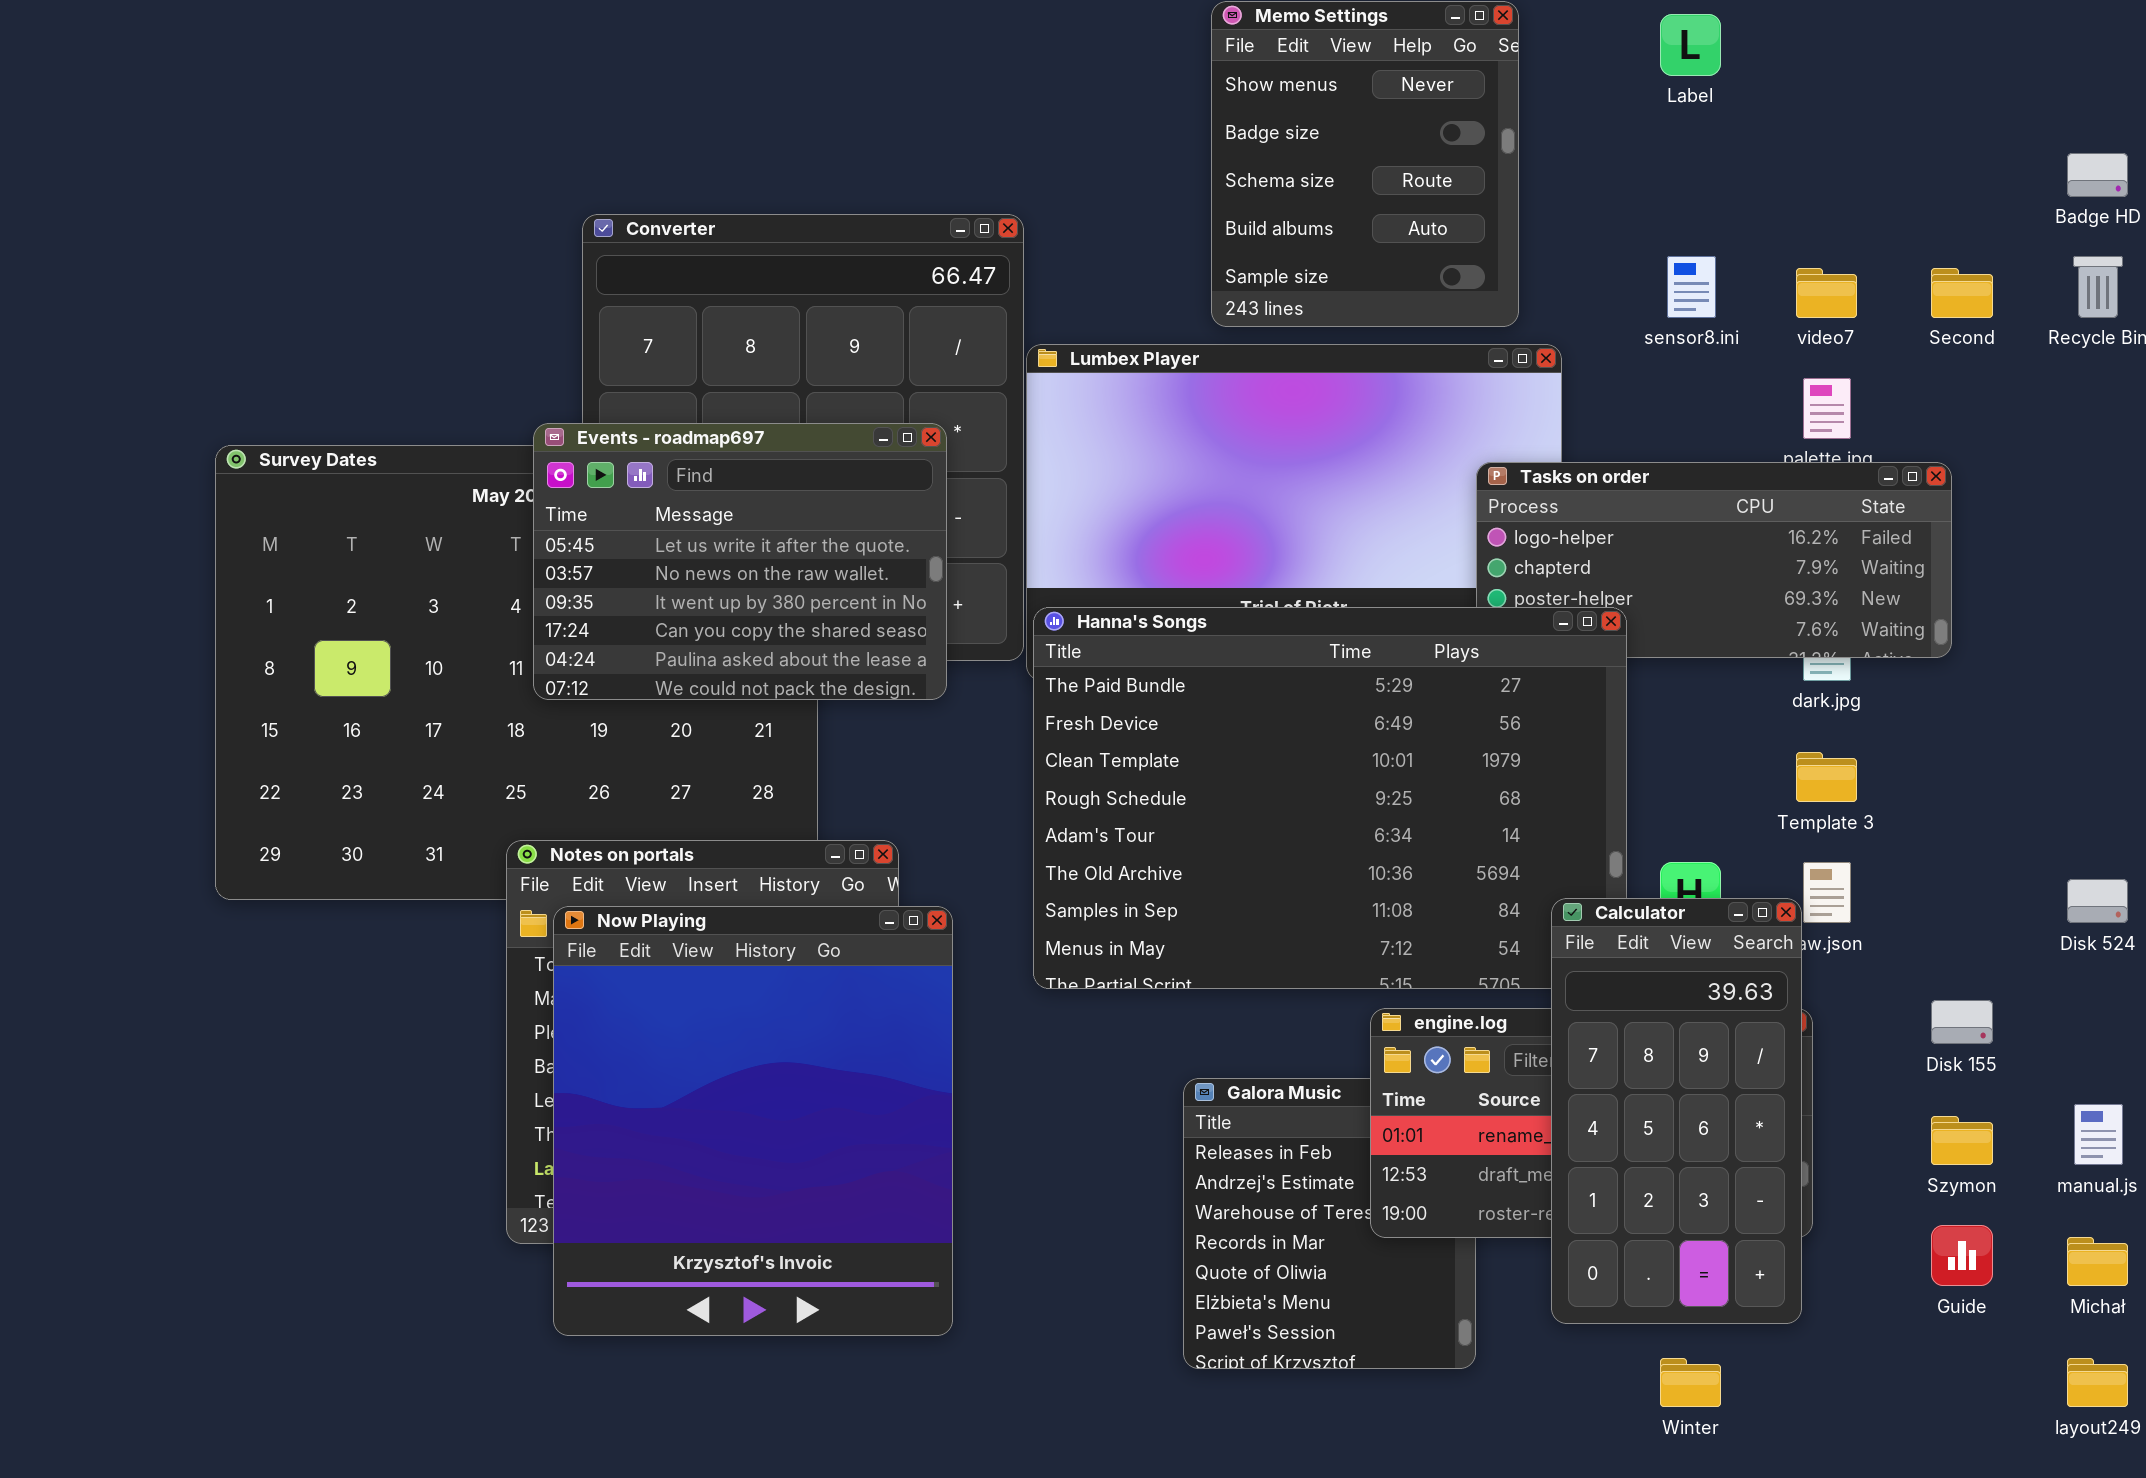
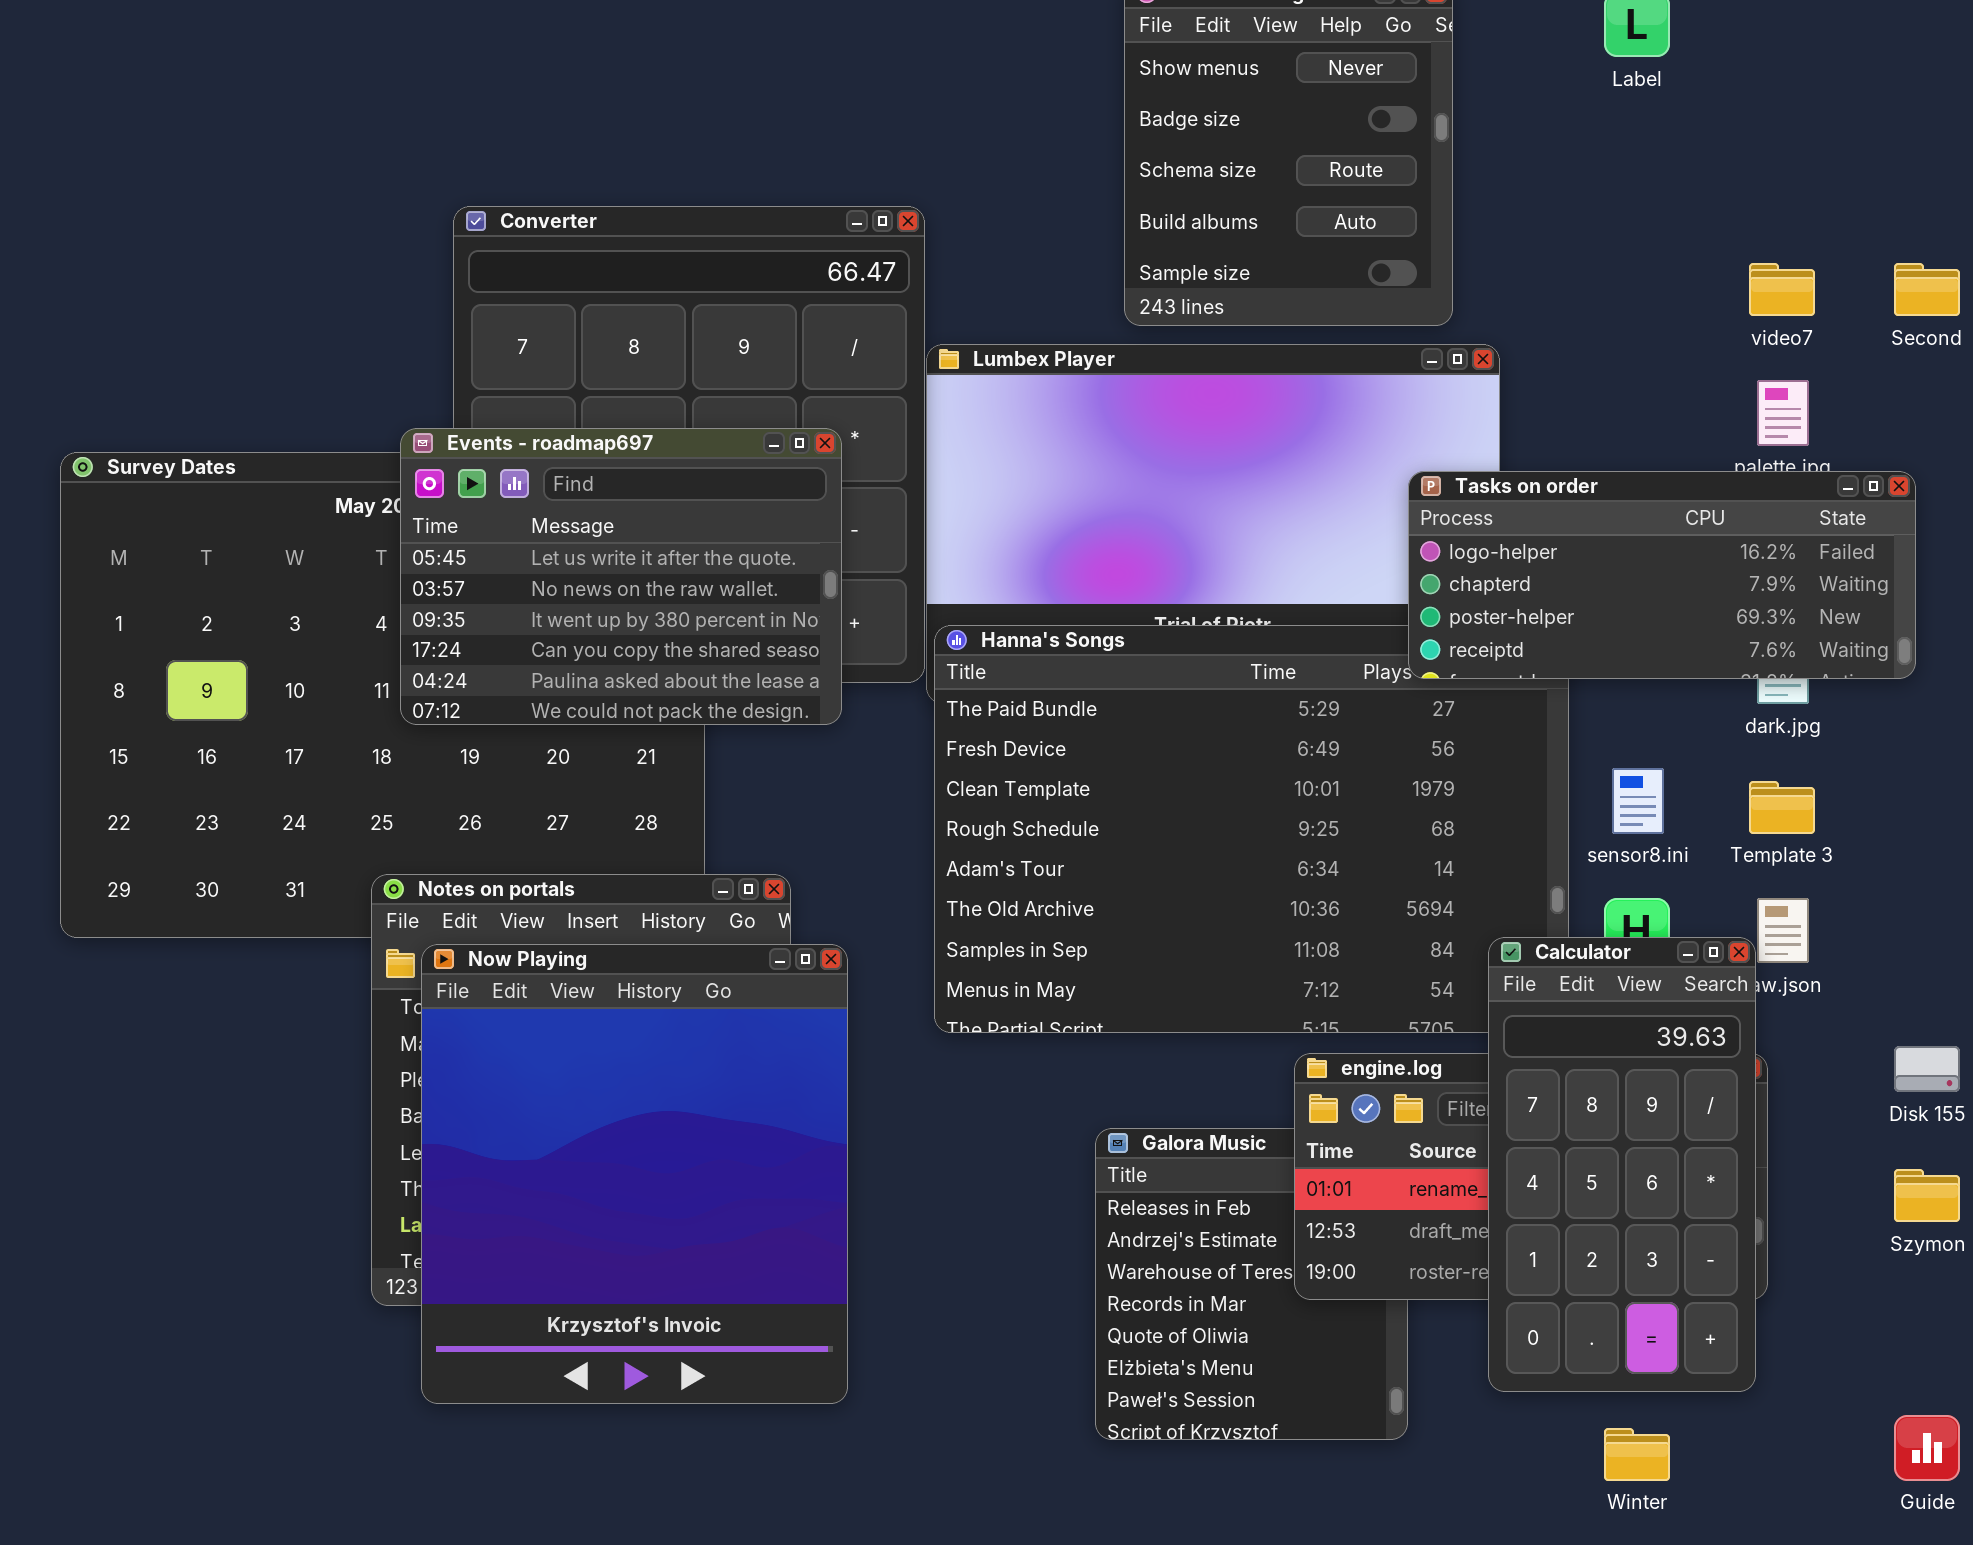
sensor8.ini: [1667,256,1716,318] -> [1612,768,1664,834], moved
Tasks on order: [1476,462,1952,658] -> [1408,471,1916,679], raised
Guide: [1931,1225,1993,1286] -> [1894,1415,1960,1481], moved

